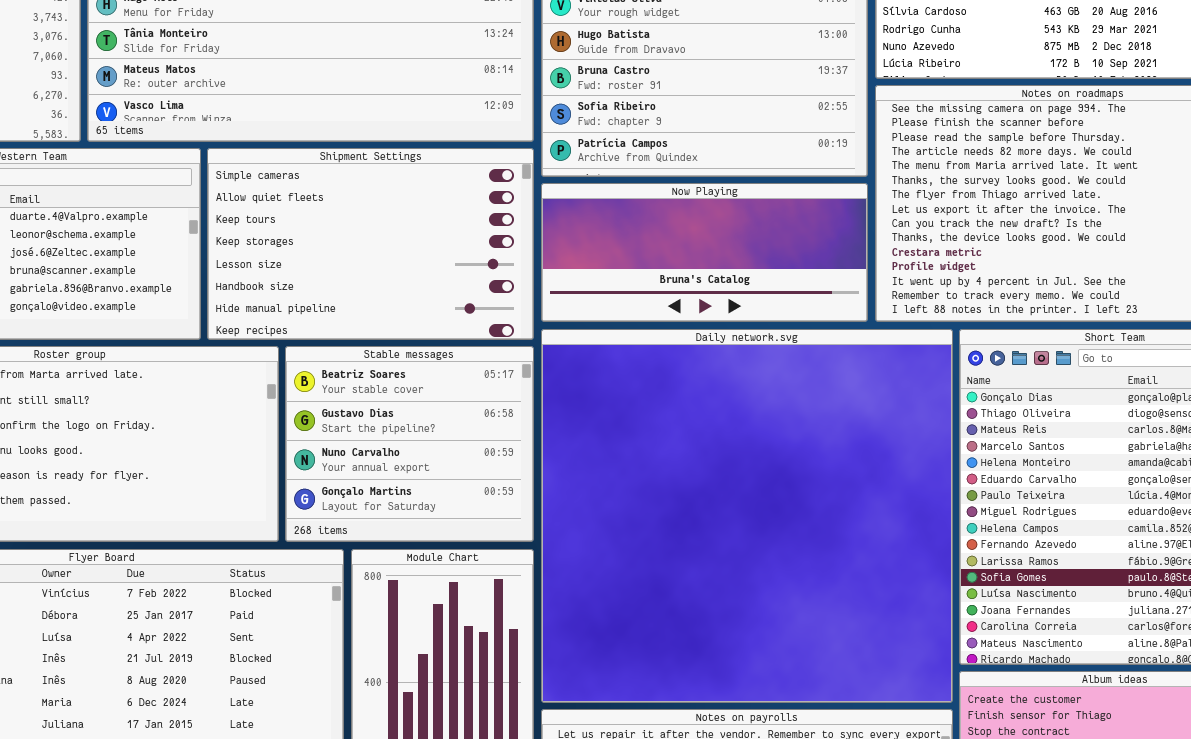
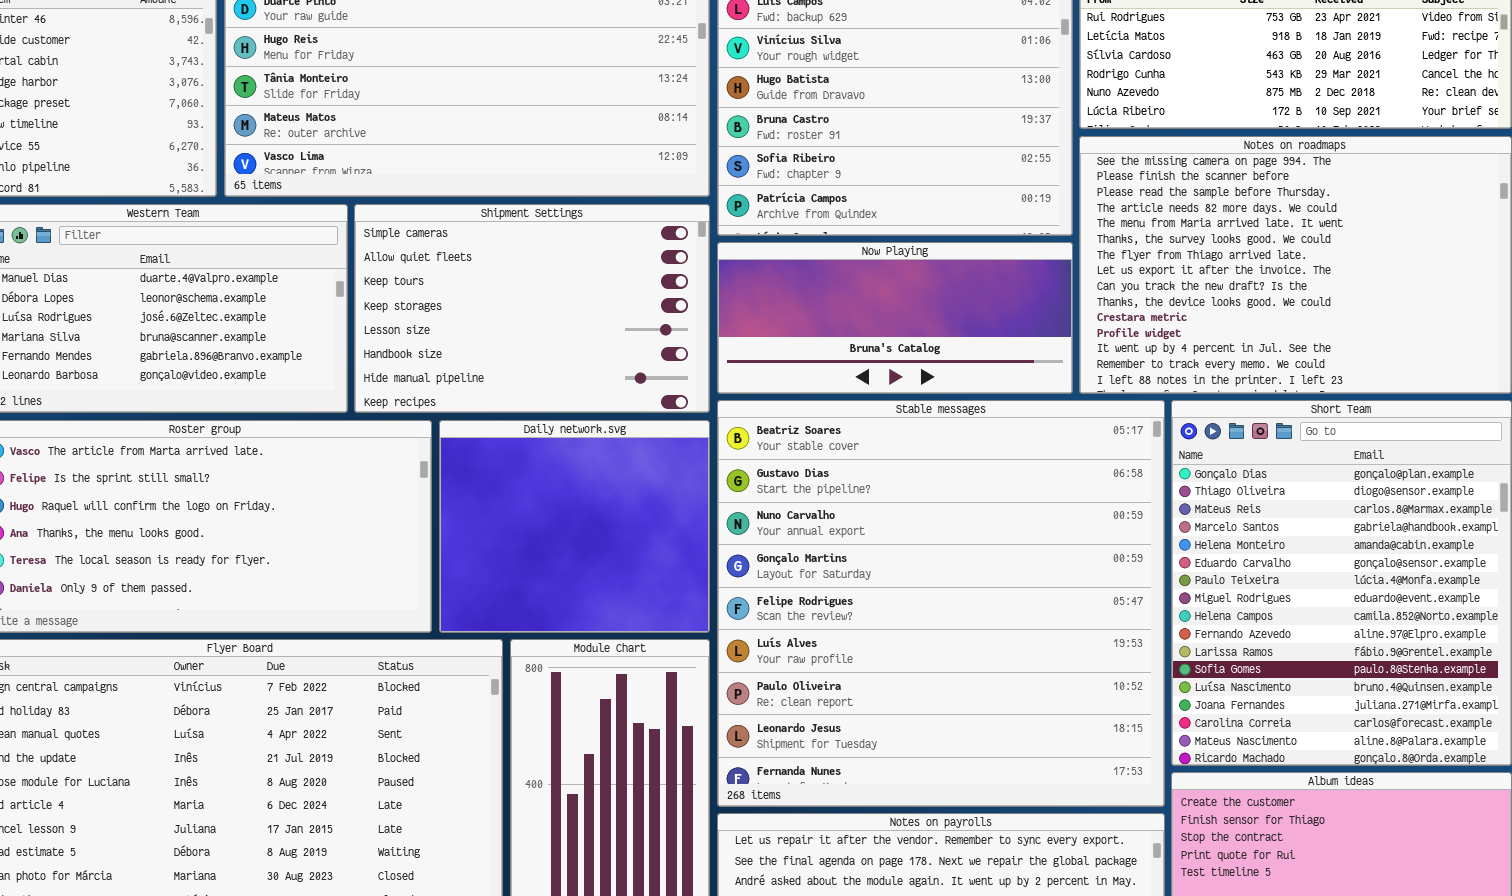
Daily network.svg: [541,329,953,703] -> [439,420,710,633], moved, resized
Stable messages: [285,346,534,542] -> [717,400,1165,807], moved, resized

